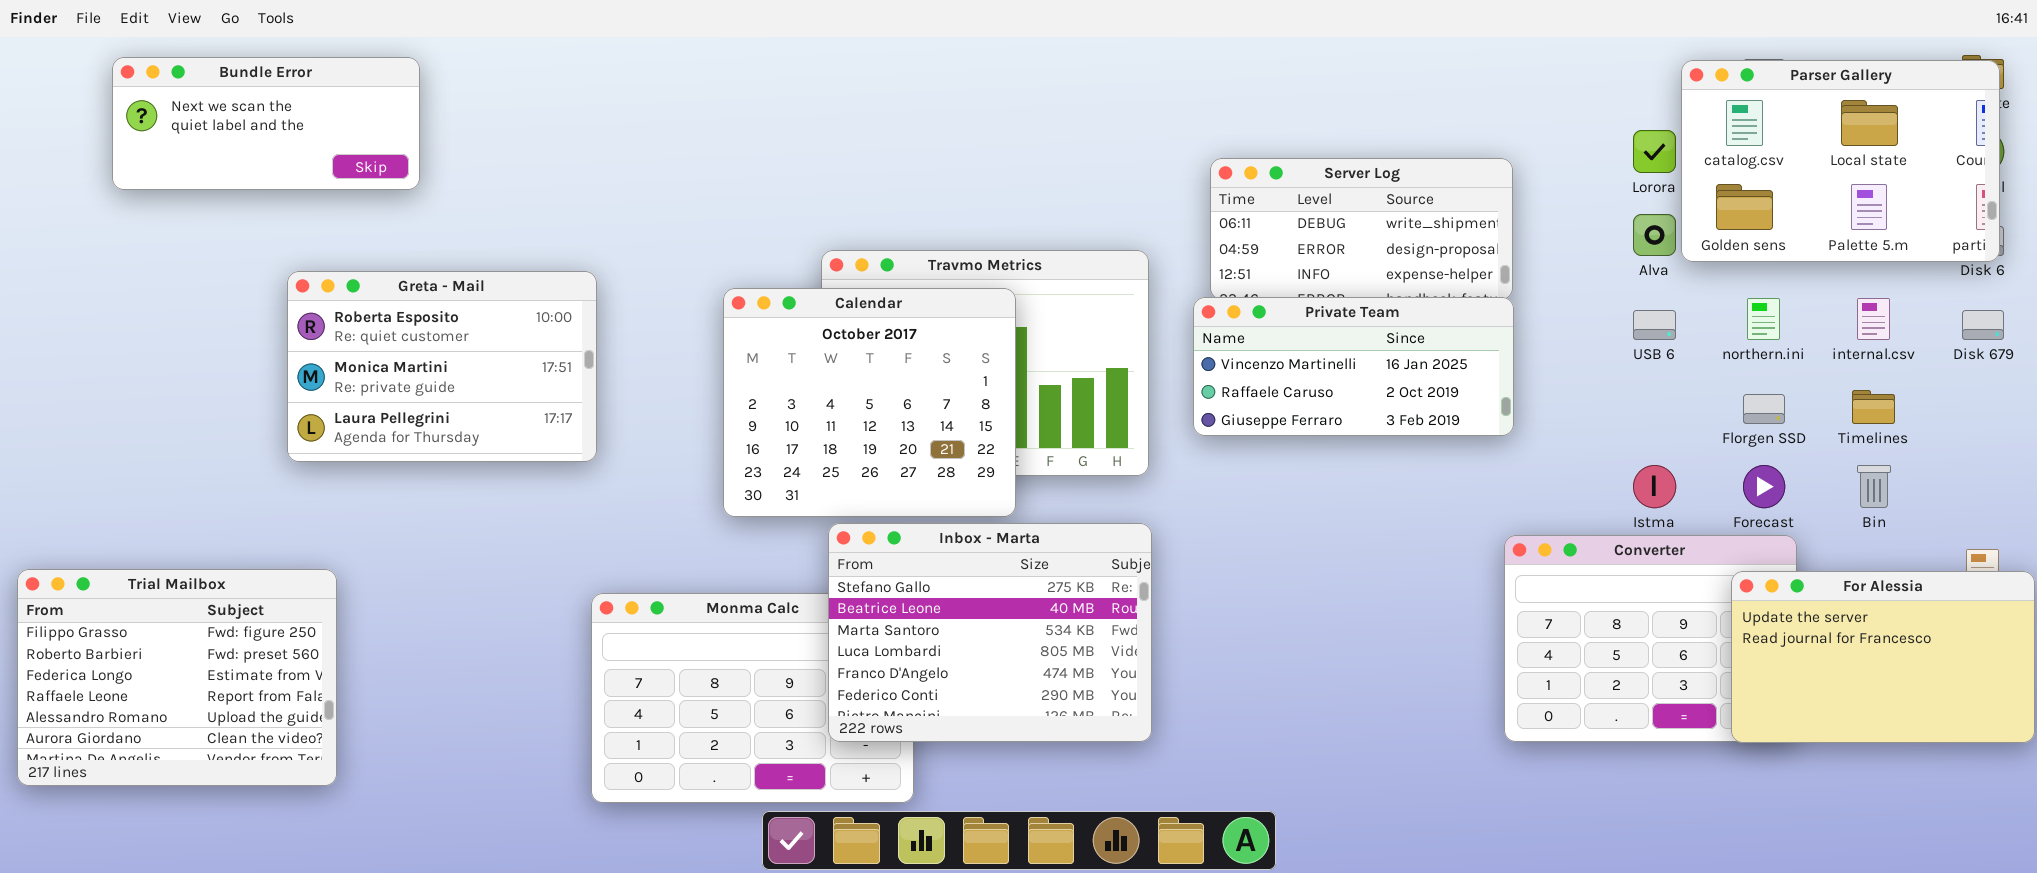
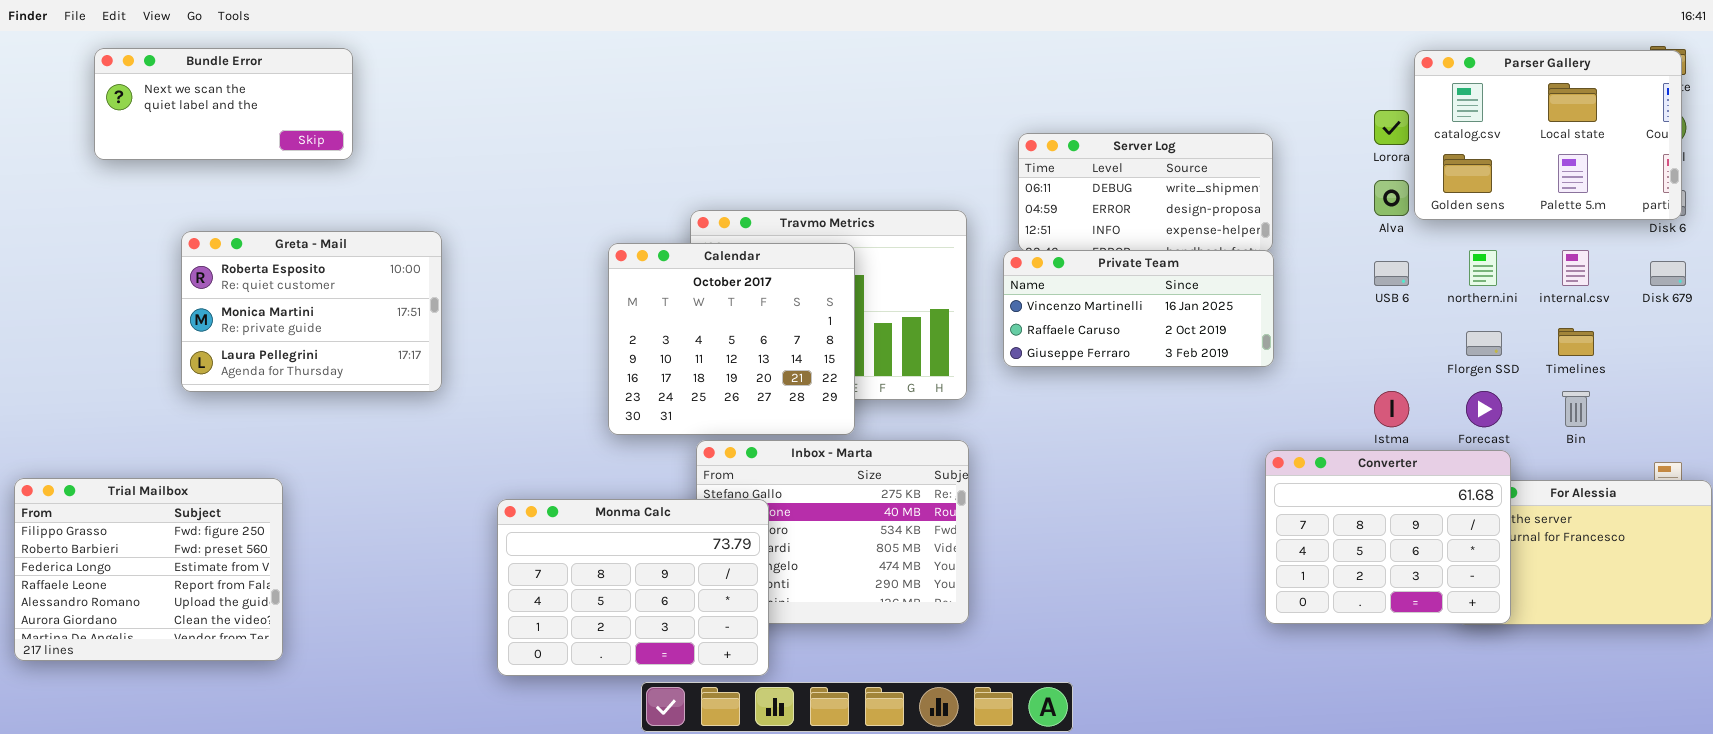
Greta - Mail: [287,271,597,462] -> [181,231,442,392], moved
Converter: [1504,535,1797,742] -> [1265,450,1511,624], raised
Monma Calc: [591,593,914,803] -> [497,499,769,676], raised

